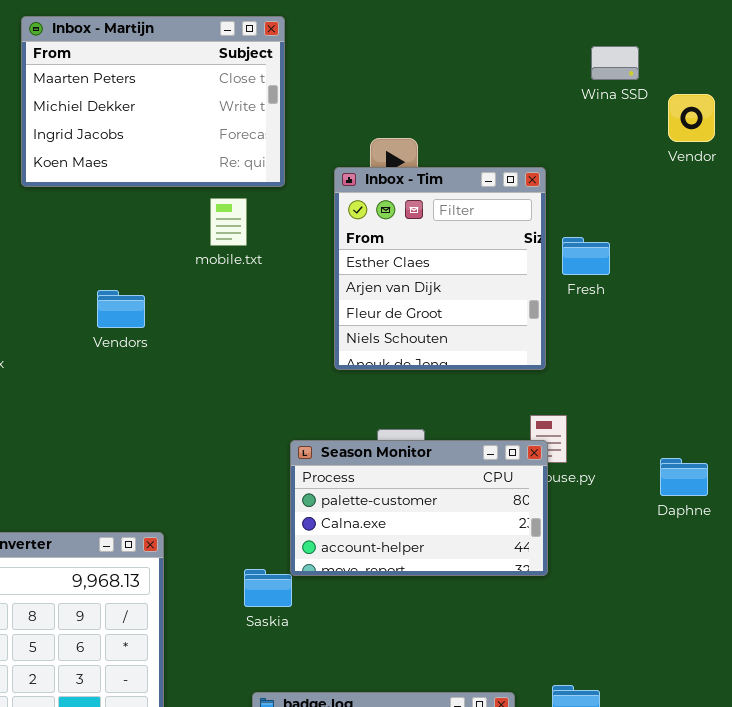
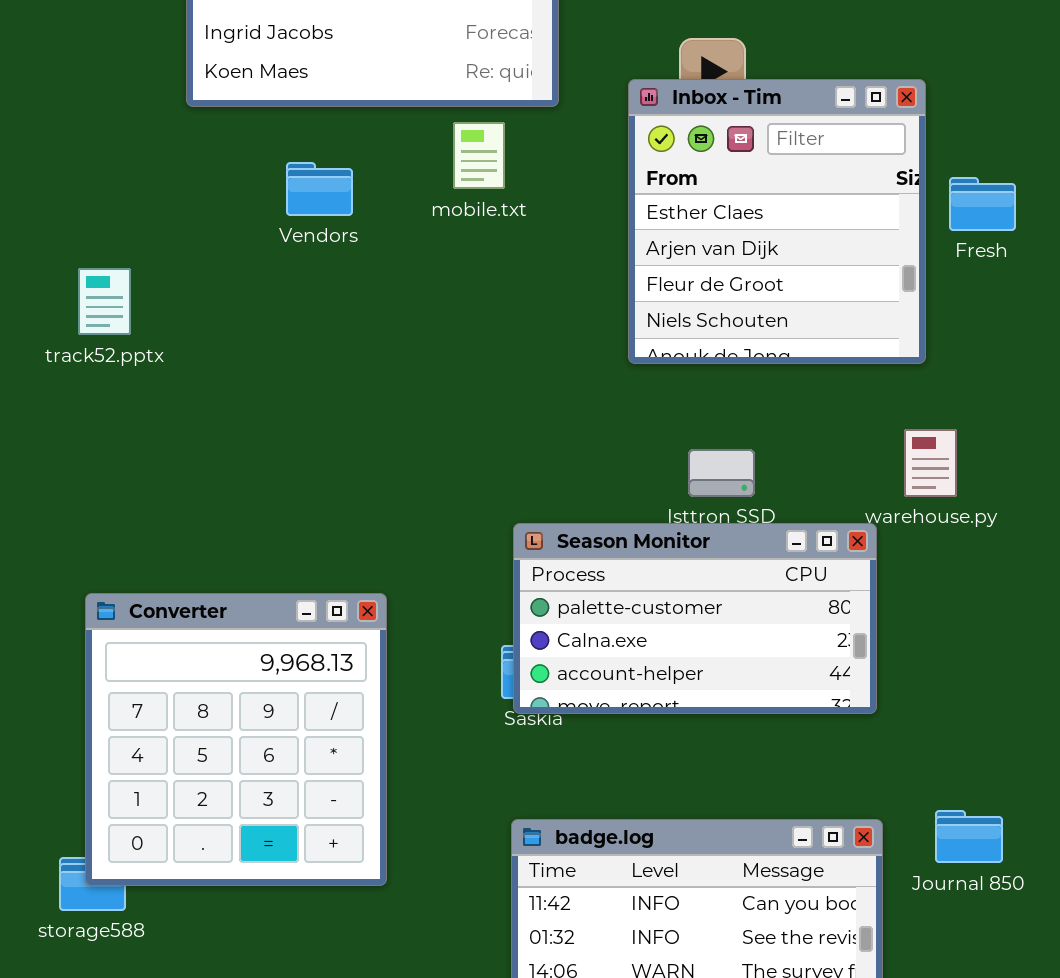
Vendors: [97,290,145,328] -> [286,162,353,216], moved
Season Monitor: [290,440,548,576] -> [513,523,877,714], moved

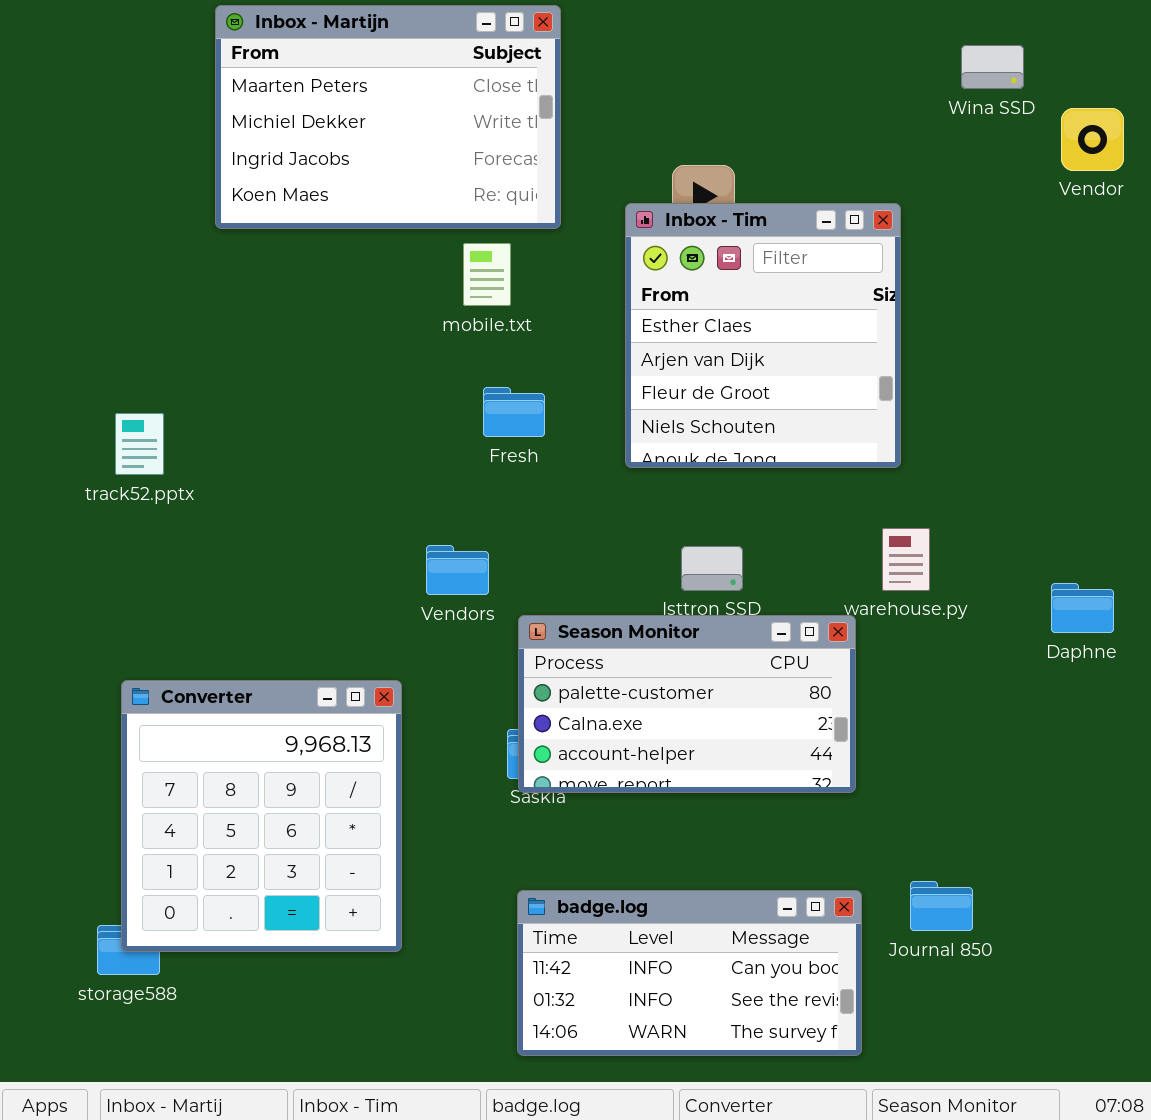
Vendors: [286,162,353,216] -> [426,545,489,595], moved
Fresh: [949,177,1016,231] -> [483,387,545,437], moved
track52.pptx: [78,268,131,335] -> [115,413,164,475], moved

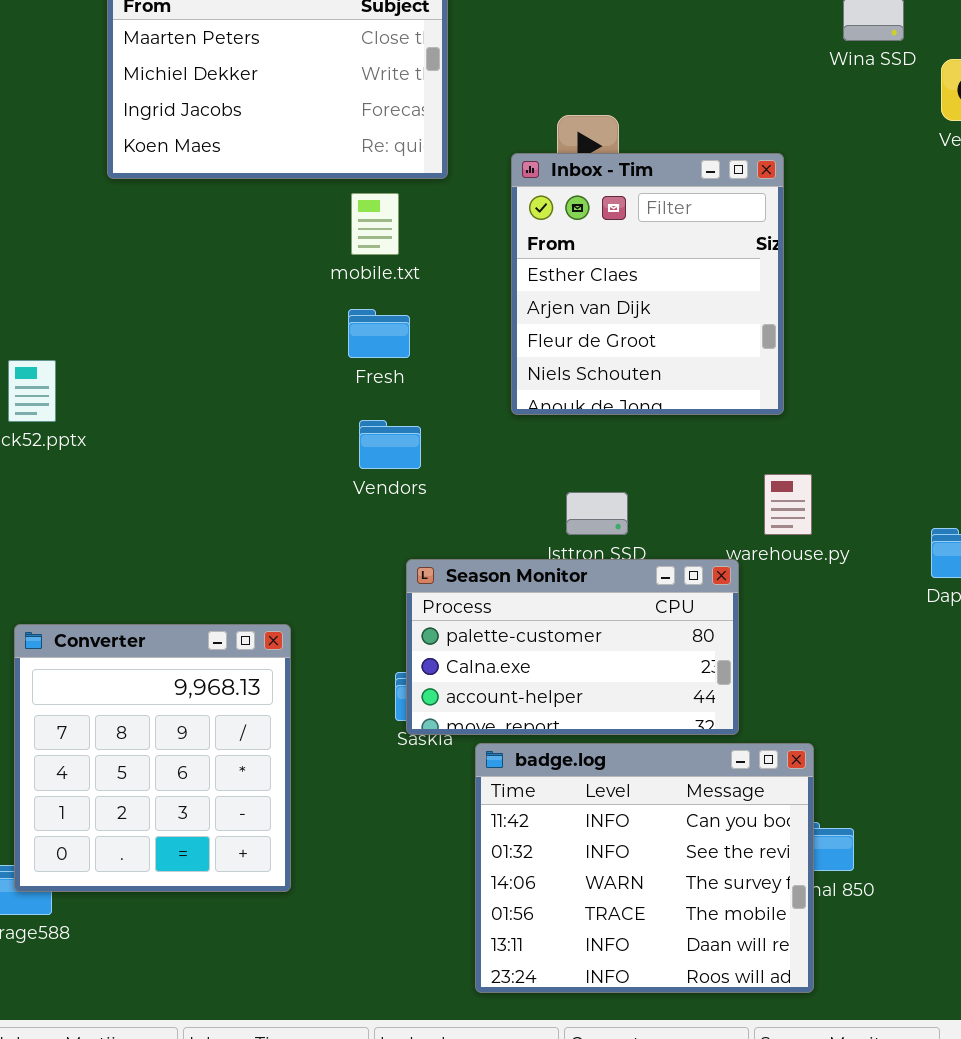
Fresh: [483,387,545,437] -> [348,309,410,358], moved
Vendors: [426,545,489,595] -> [359,420,421,469], moved
badge.log: [517,890,862,1056] -> [475,743,814,993], moved, resized

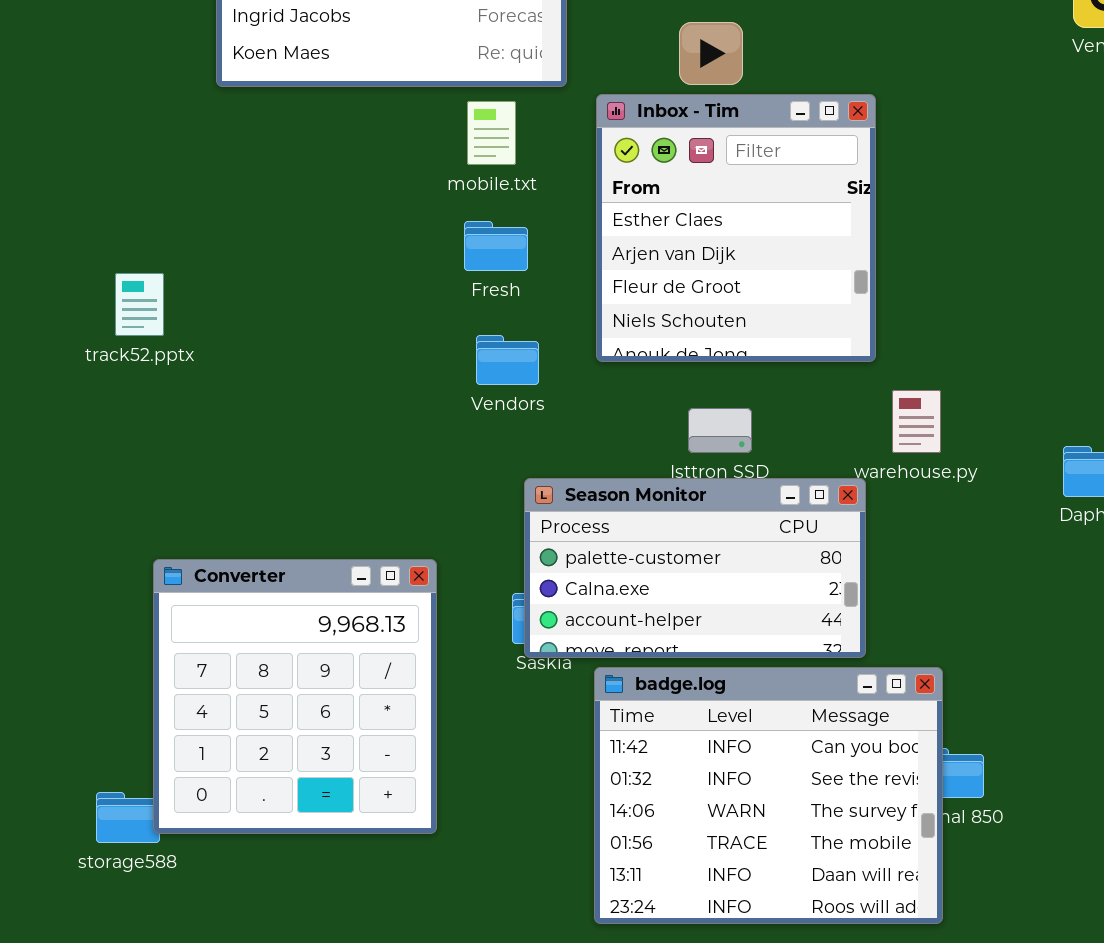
Inbox - Tim: [511,153,784,415] -> [596,94,876,362], moved
Converter: [14,624,291,892] -> [153,559,437,834], moved

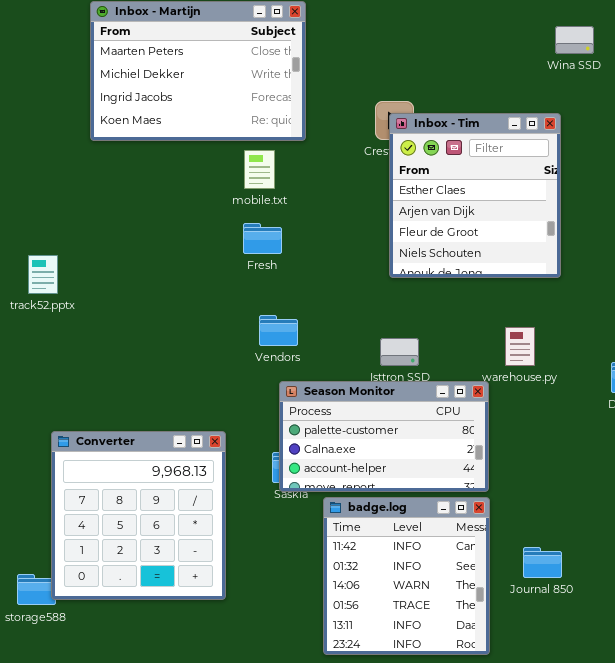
Inbox - Tim: [596,94,876,362] -> [389,113,561,278], moved
Vendors: [476,335,539,385] -> [259,315,298,346], moved
badge.log: [594,667,943,924] -> [323,497,490,655], resized

